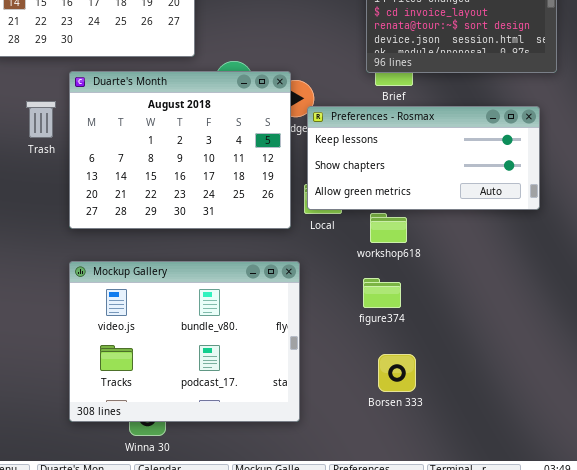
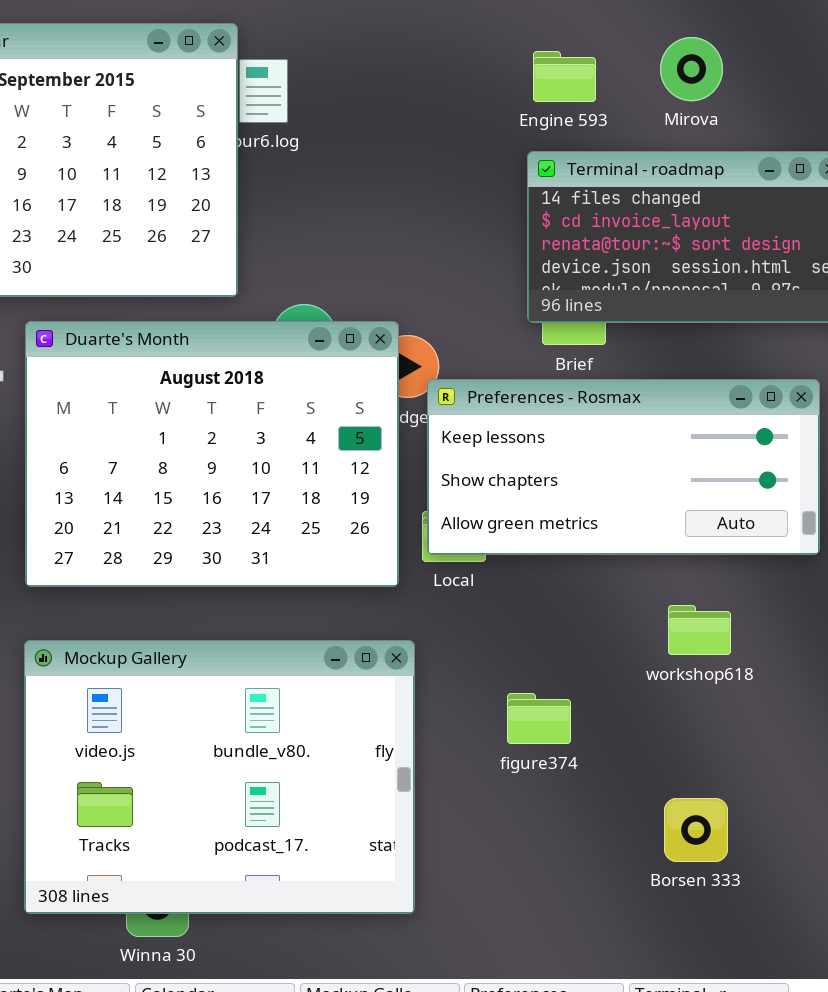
workshop618: [370,213,407,243] -> [668,605,731,655], moved
figure374: [363,278,401,308] -> [507,693,571,744], moved
Borsen 333: [378,354,416,392] -> [664,798,728,862], moved

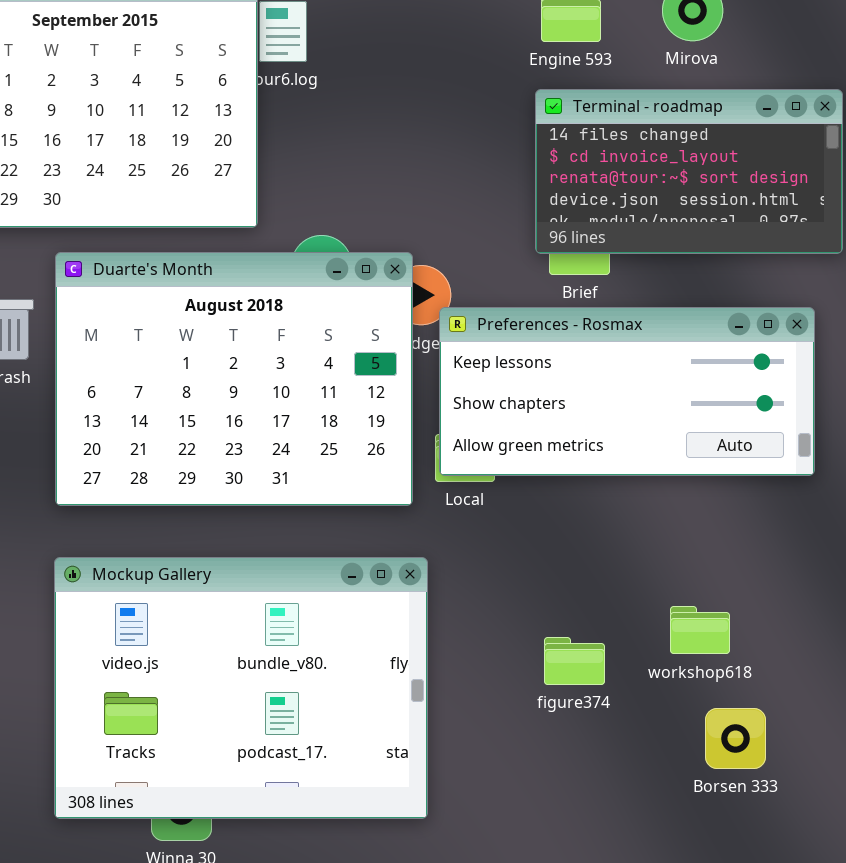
workshop618: [668,605,731,655] -> [670,606,730,654], moved
figure374: [507,693,571,744] -> [544,637,605,685], moved
Borsen 333: [664,798,728,862] -> [705,708,766,769], moved

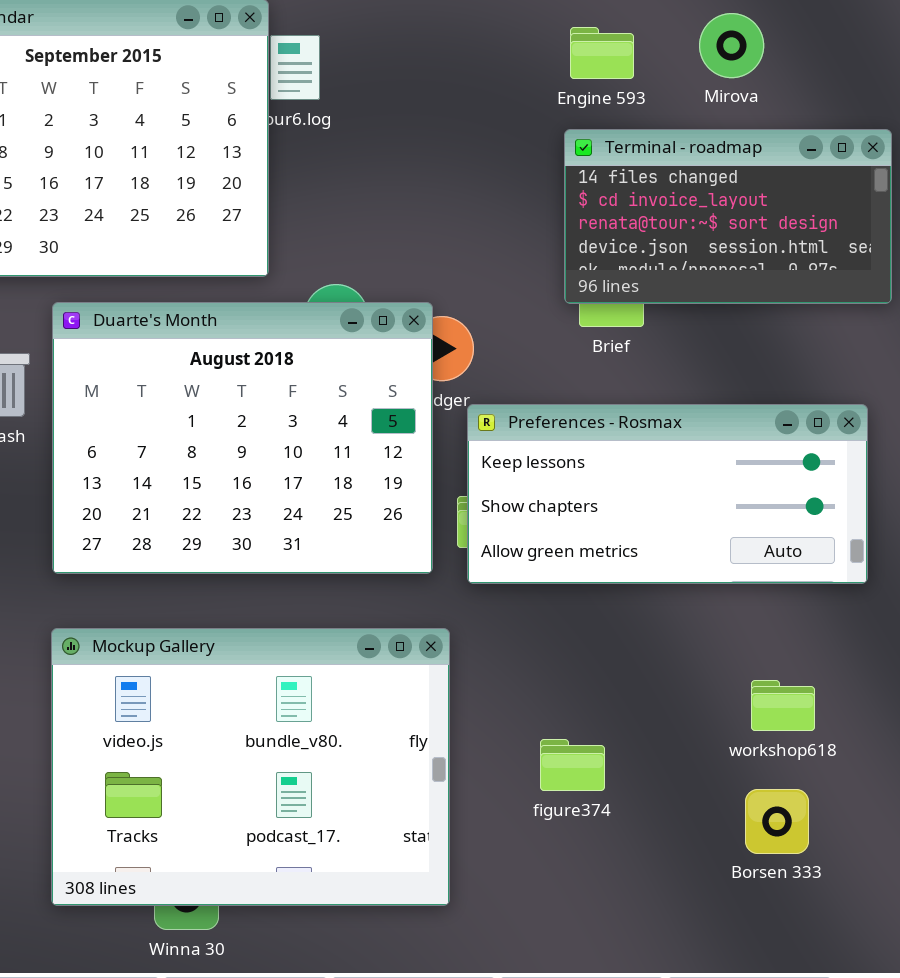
Preferences - Rosmax: [439,307,815,476] -> [467,404,868,584], moved
workshop618: [670,606,730,654] -> [751,680,815,731], moved
figure374: [544,637,605,685] -> [540,739,605,791], moved

